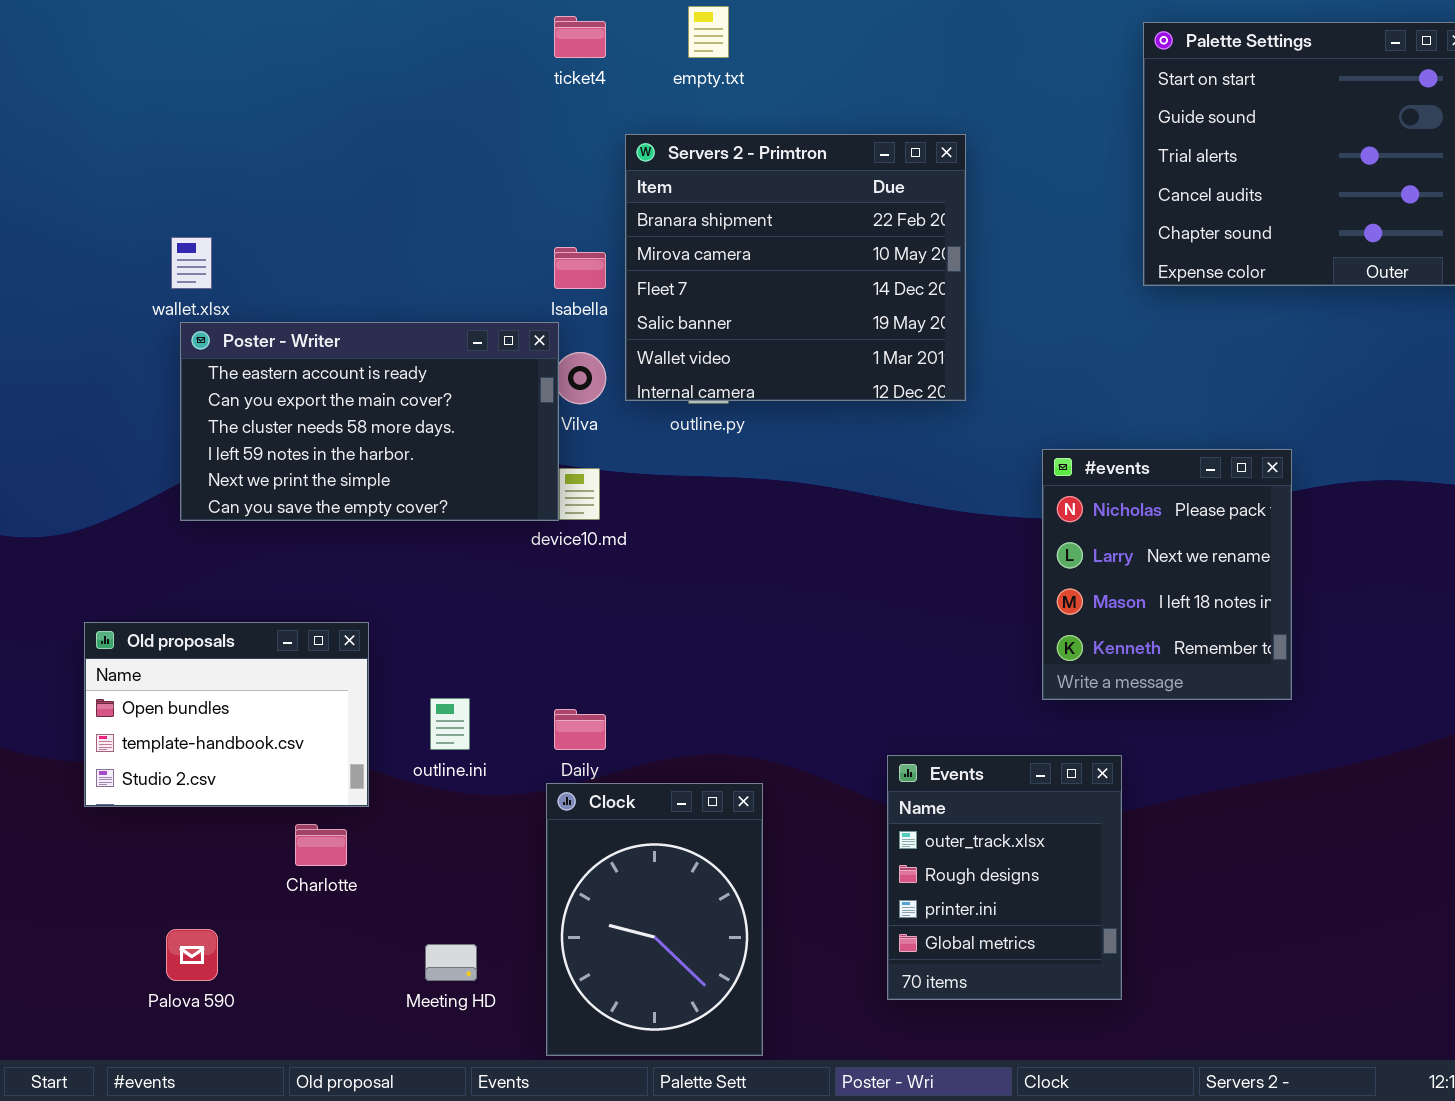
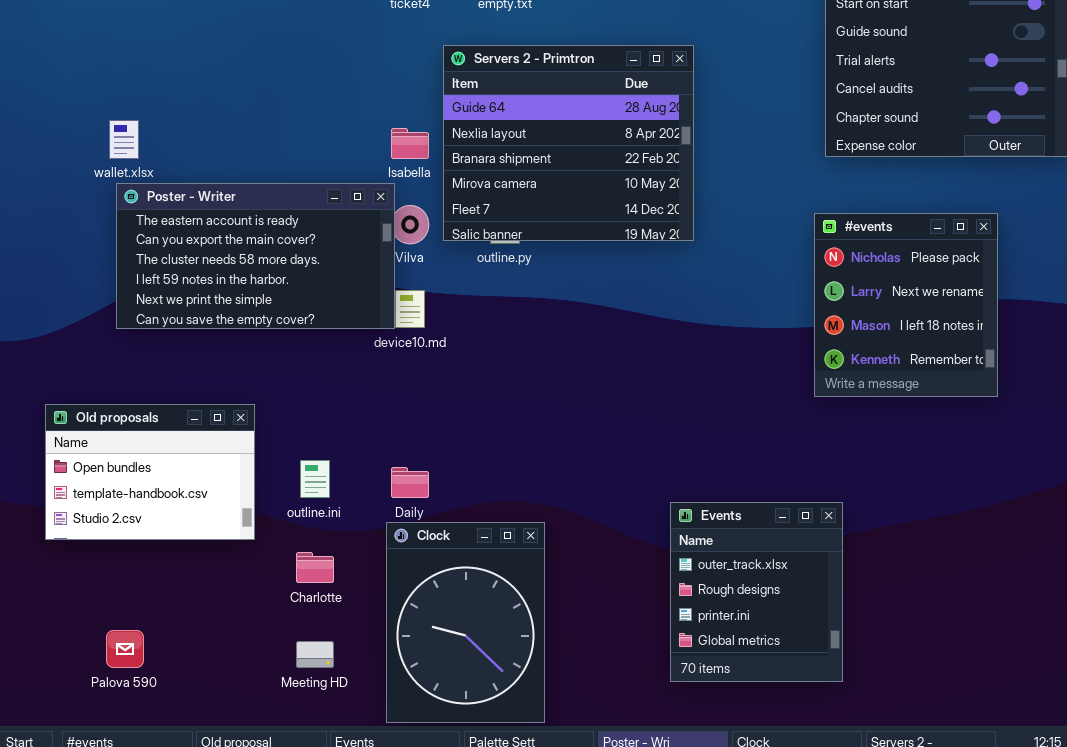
Servers 2 - Primtron: [625,134,966,401] -> [443,45,694,241], scrolled up 2 rows
#events: [1042,449,1292,700] -> [814,213,998,397], moved
Events: [887,755,1122,1000] -> [670,502,843,682], moved
Charlotte: [295,824,347,866] -> [296,552,334,583], moved

